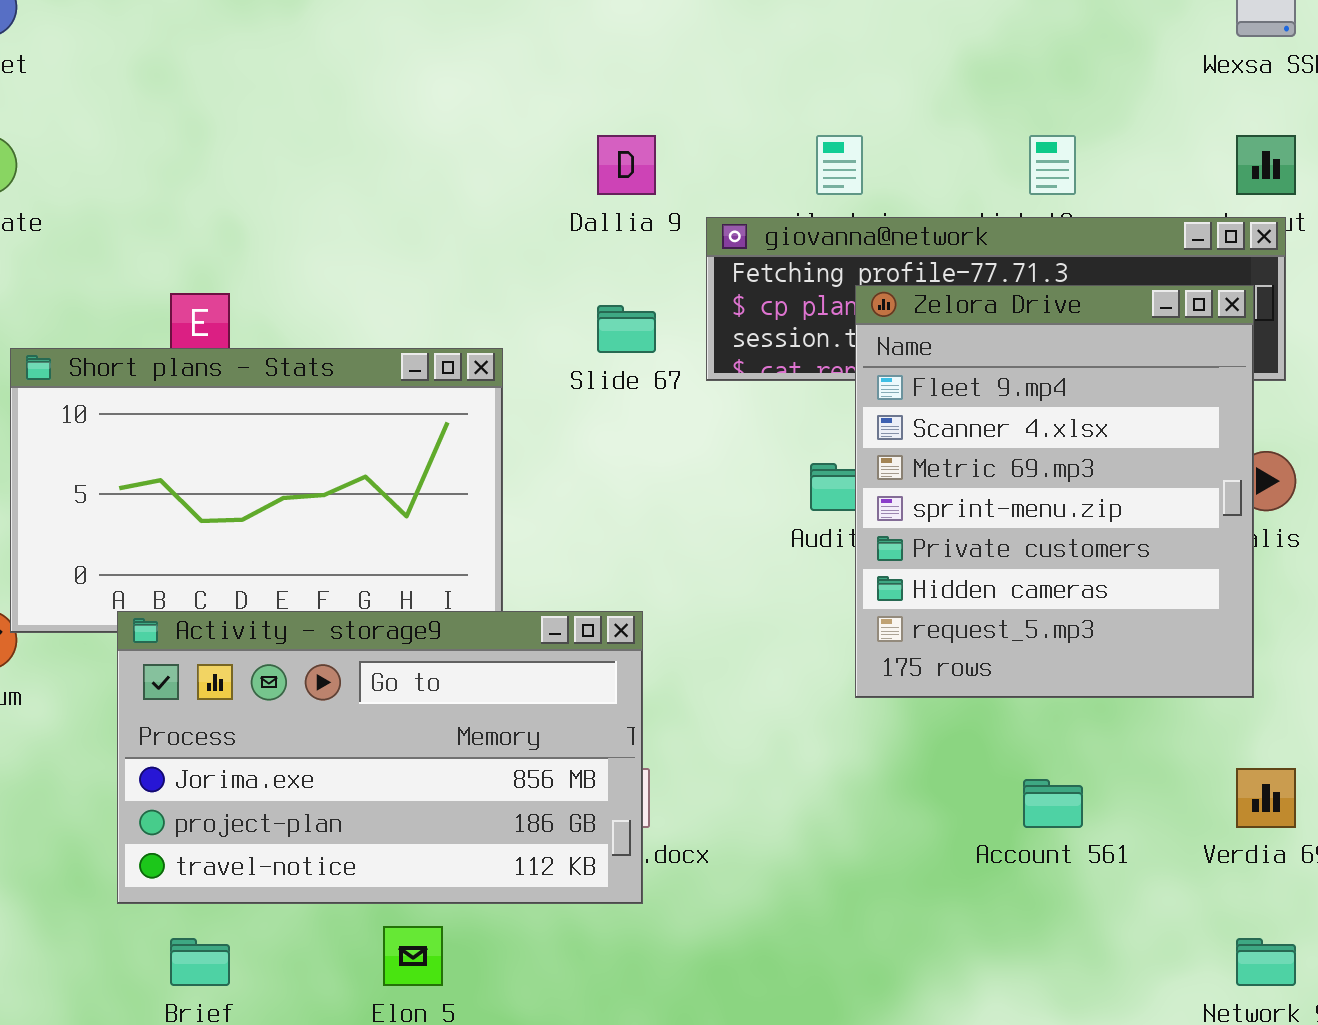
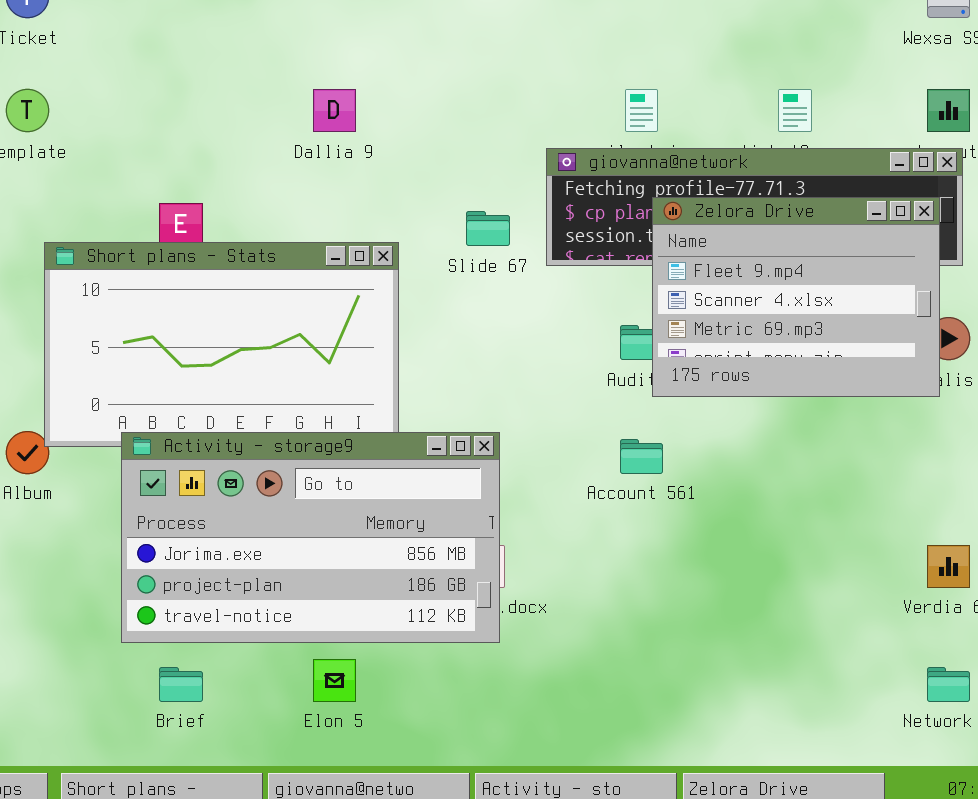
Dallia 9: [597,135,656,195] -> [313,89,356,132], moved
Zelora Drive: [855,285,1254,698] -> [652,197,940,397], resized
Account 561: [1023,779,1083,828] -> [620,439,663,474], moved

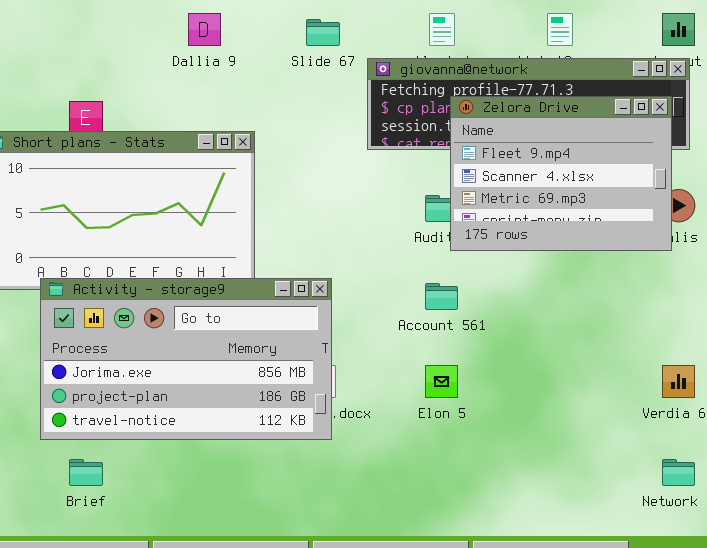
Slide 67: [466,211,510,246] -> [306,19,340,46], moved
Elon 5: [313,659,356,702] -> [425,365,458,398], moved

